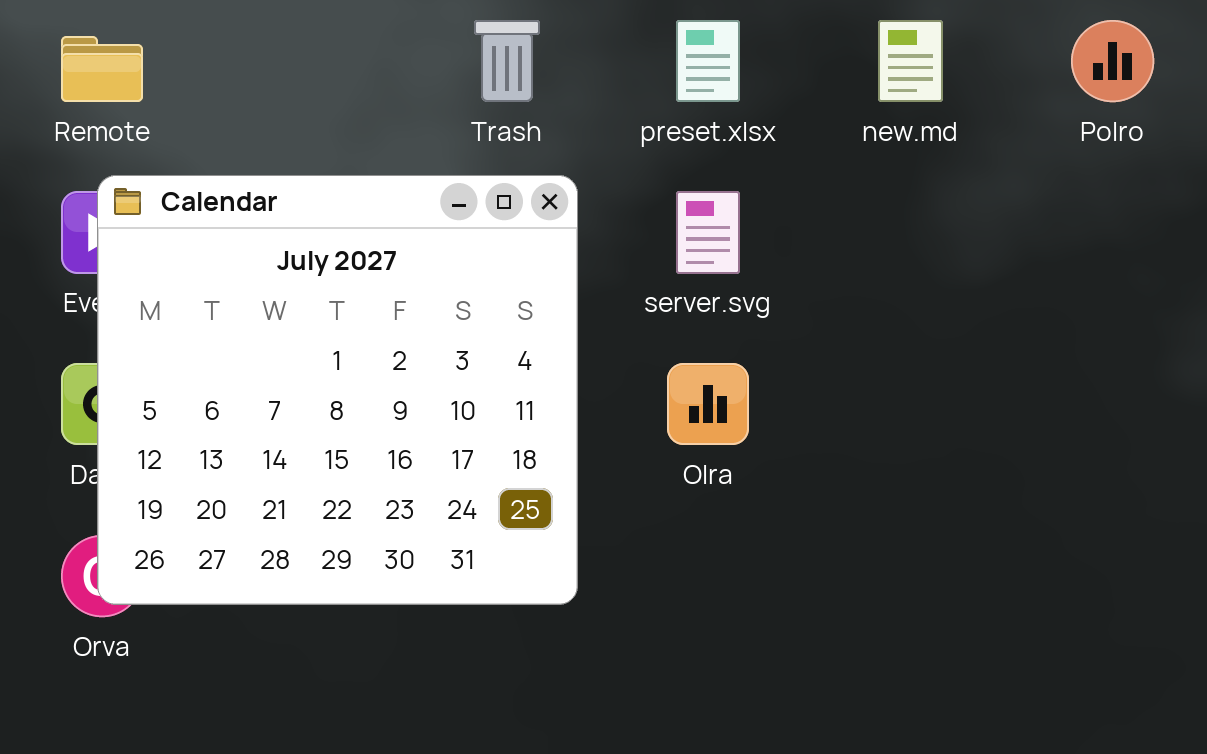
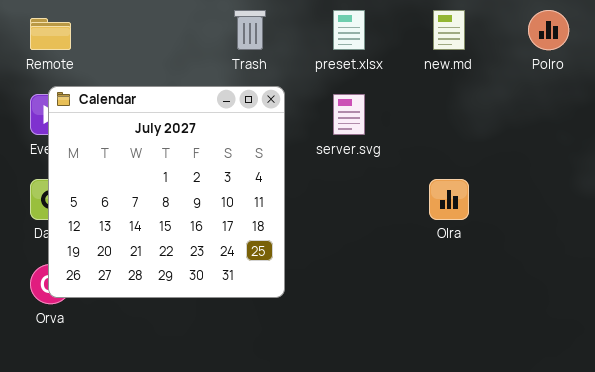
Olra: [667,363,749,445] -> [429,179,469,220], moved

